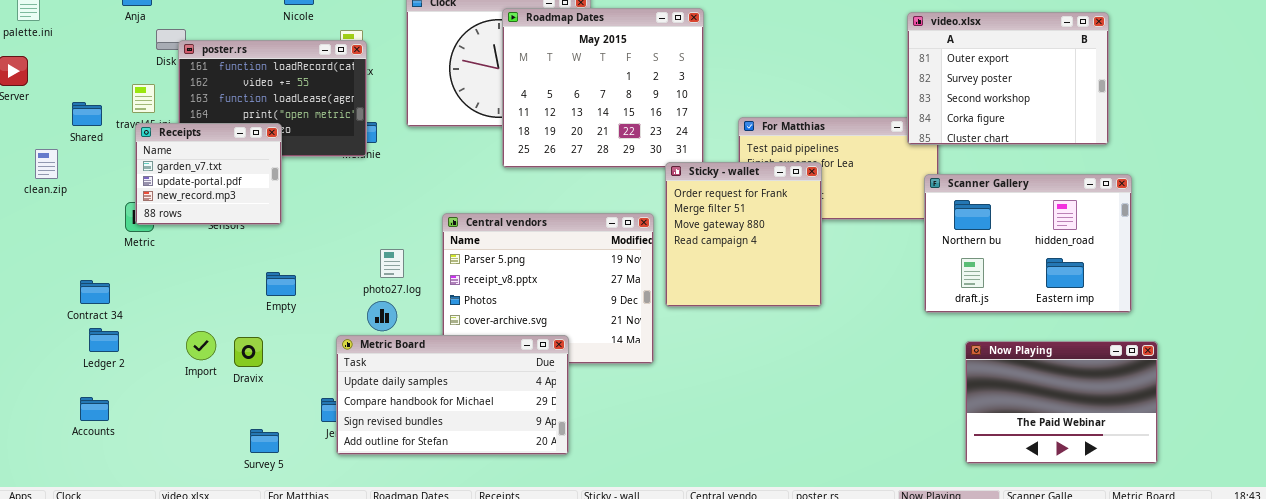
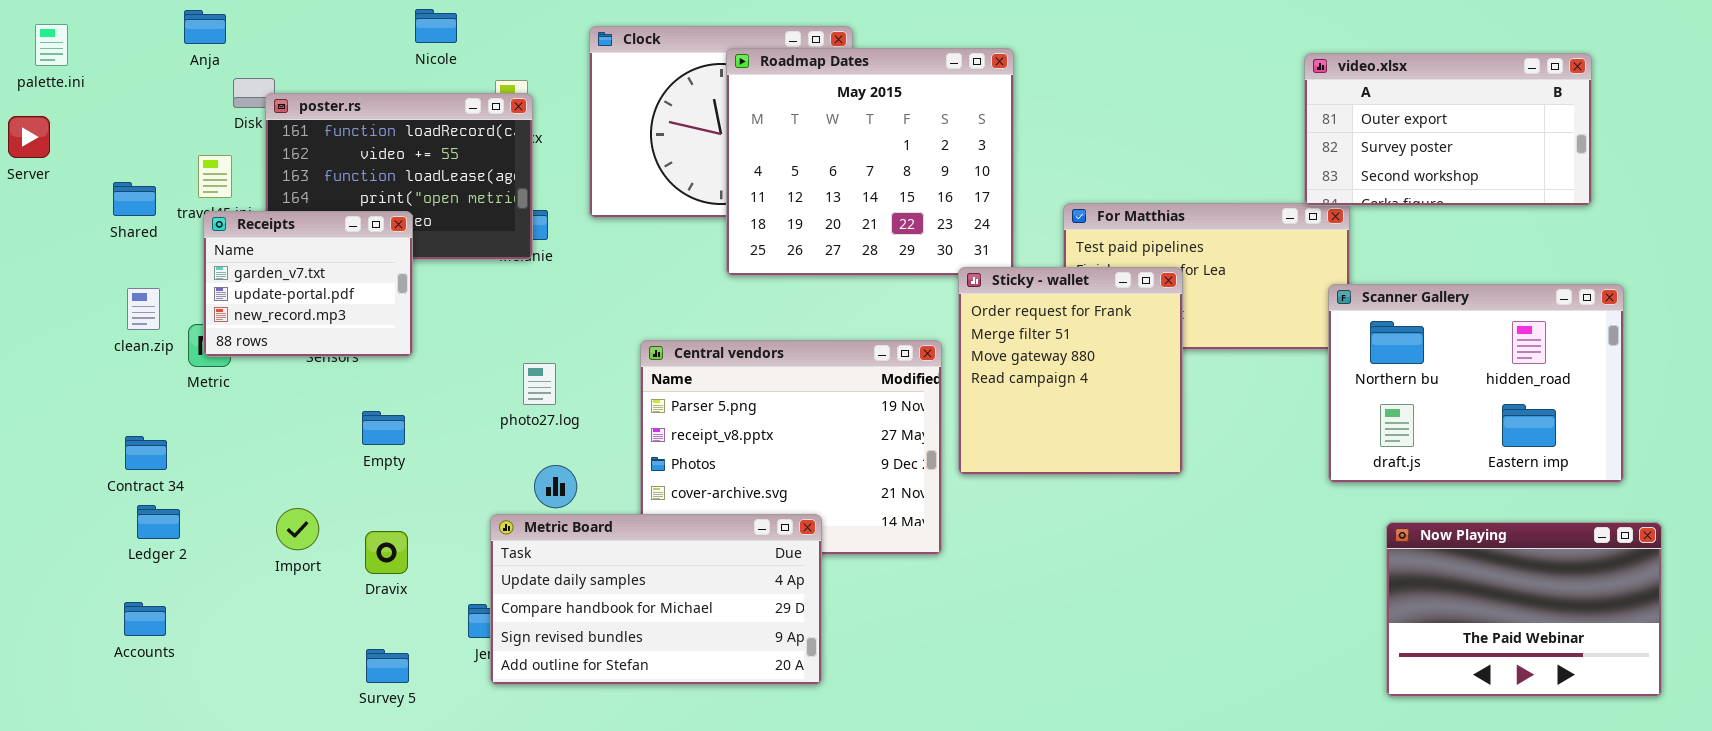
video.xlsx: [907,12,1109,145] -> [1304,53,1592,206], resized
clean.zip: [35,149,58,179] -> [127,288,160,330], moved
photo27.log: [380,249,404,278] -> [523,363,556,405], moved
Empty: [266,272,296,296] -> [362,411,405,445], moved
Dravix: [234,337,263,367] -> [365,531,408,574], moved

